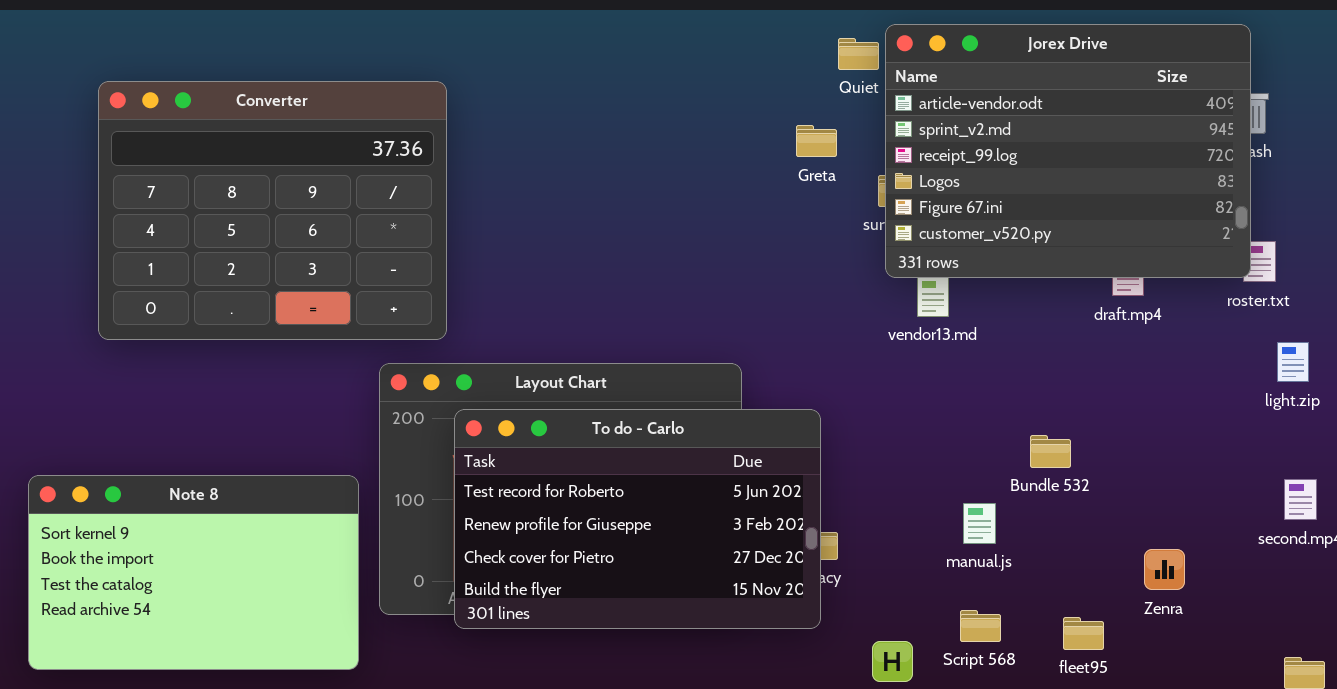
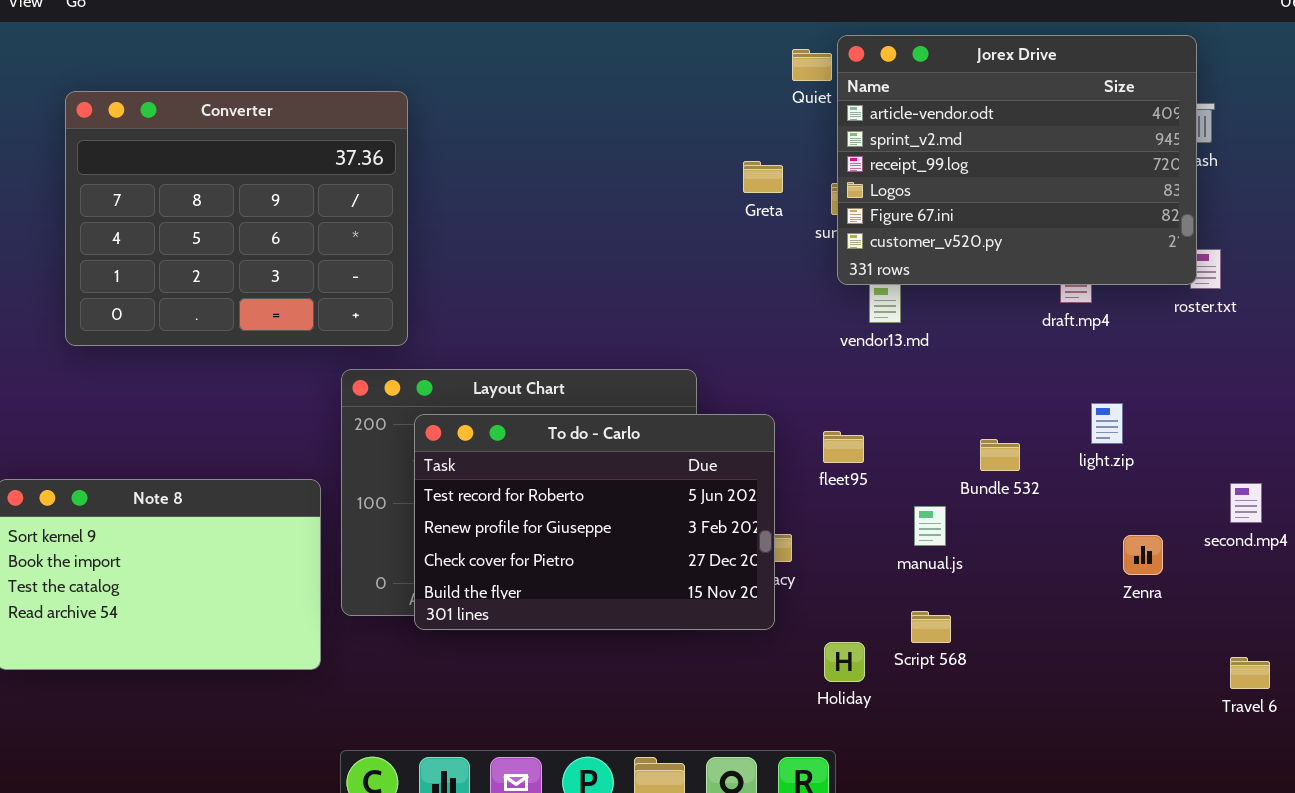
Greta: [796,125,837,157] -> [743,161,783,193], moved
light.zip: [1277,342,1309,382] -> [1091,403,1123,444], moved
Zenra: [1144,549,1185,590] -> [1123,535,1163,575], moved
fleet95: [1063,617,1104,650] -> [823,431,864,463], moved

